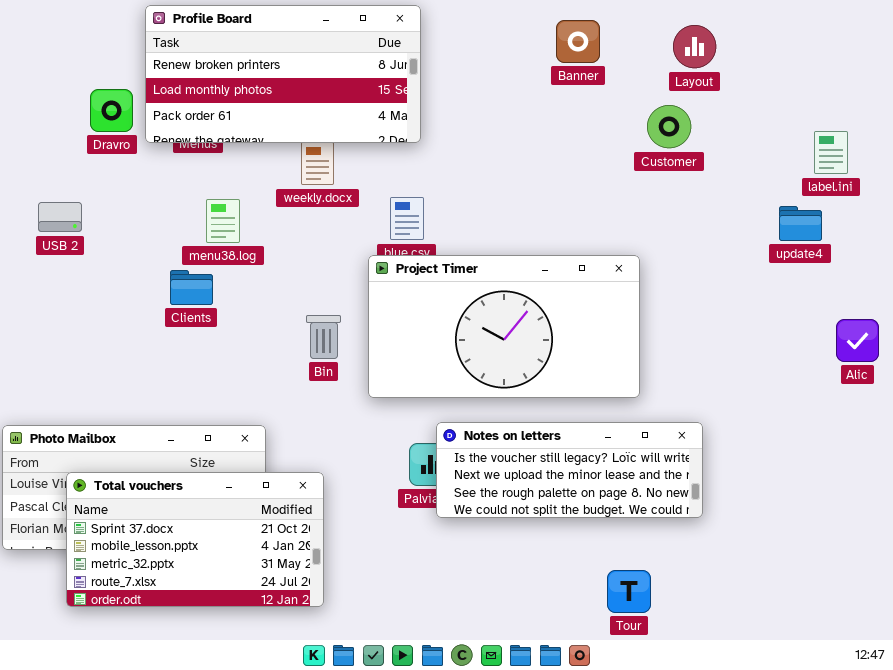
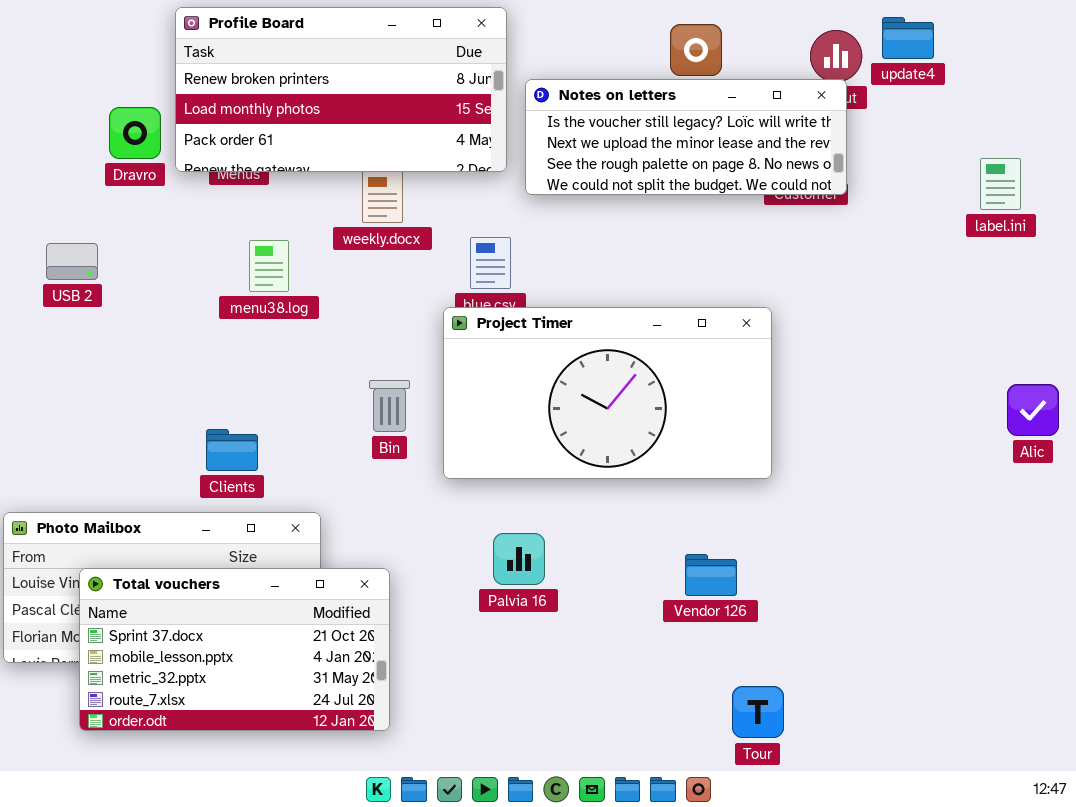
update4: [779,206,822,241] -> [882,17,934,59], moved
Clients: [170,270,213,305] -> [206,429,258,471], moved
Notes on letters: [436,422,703,518] -> [525,79,847,195], moved

